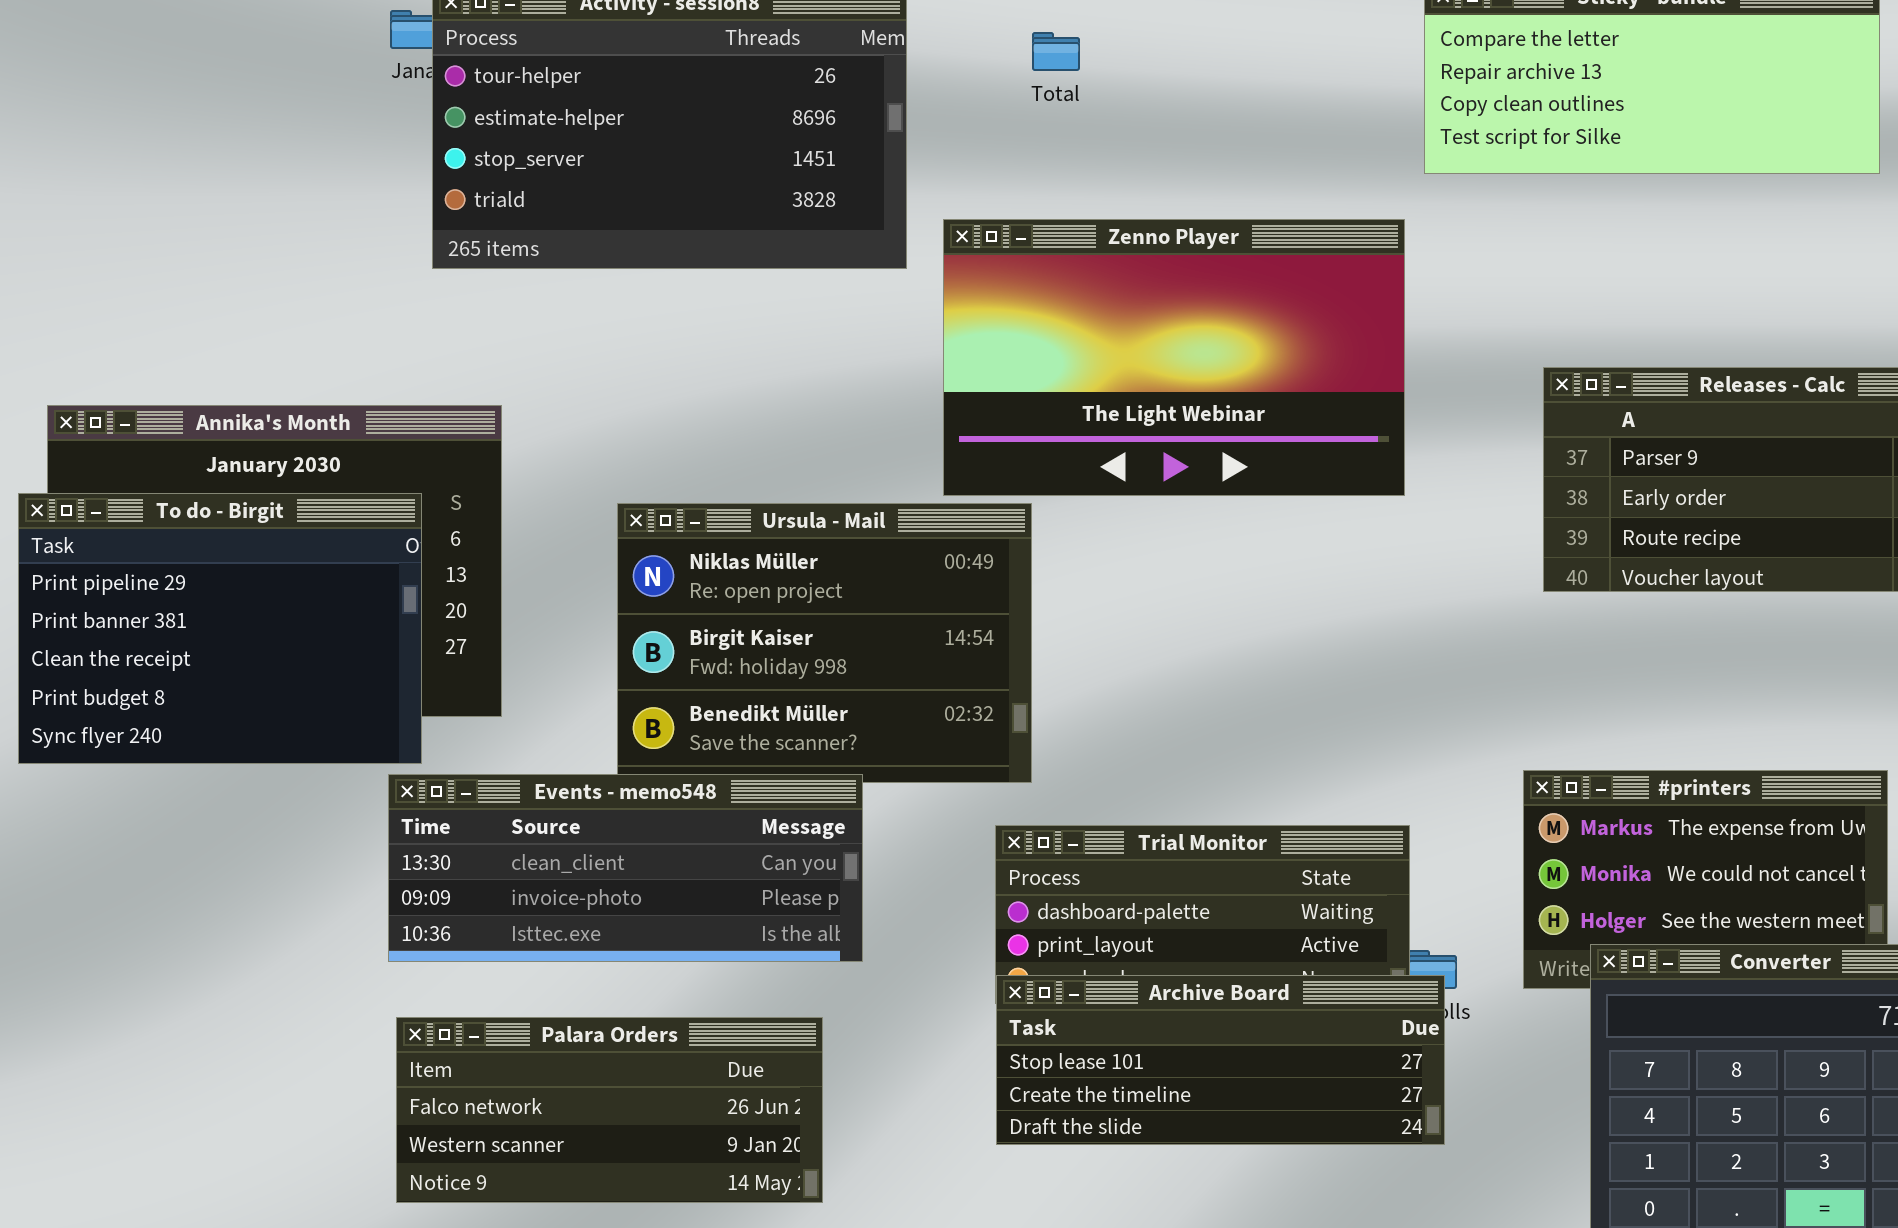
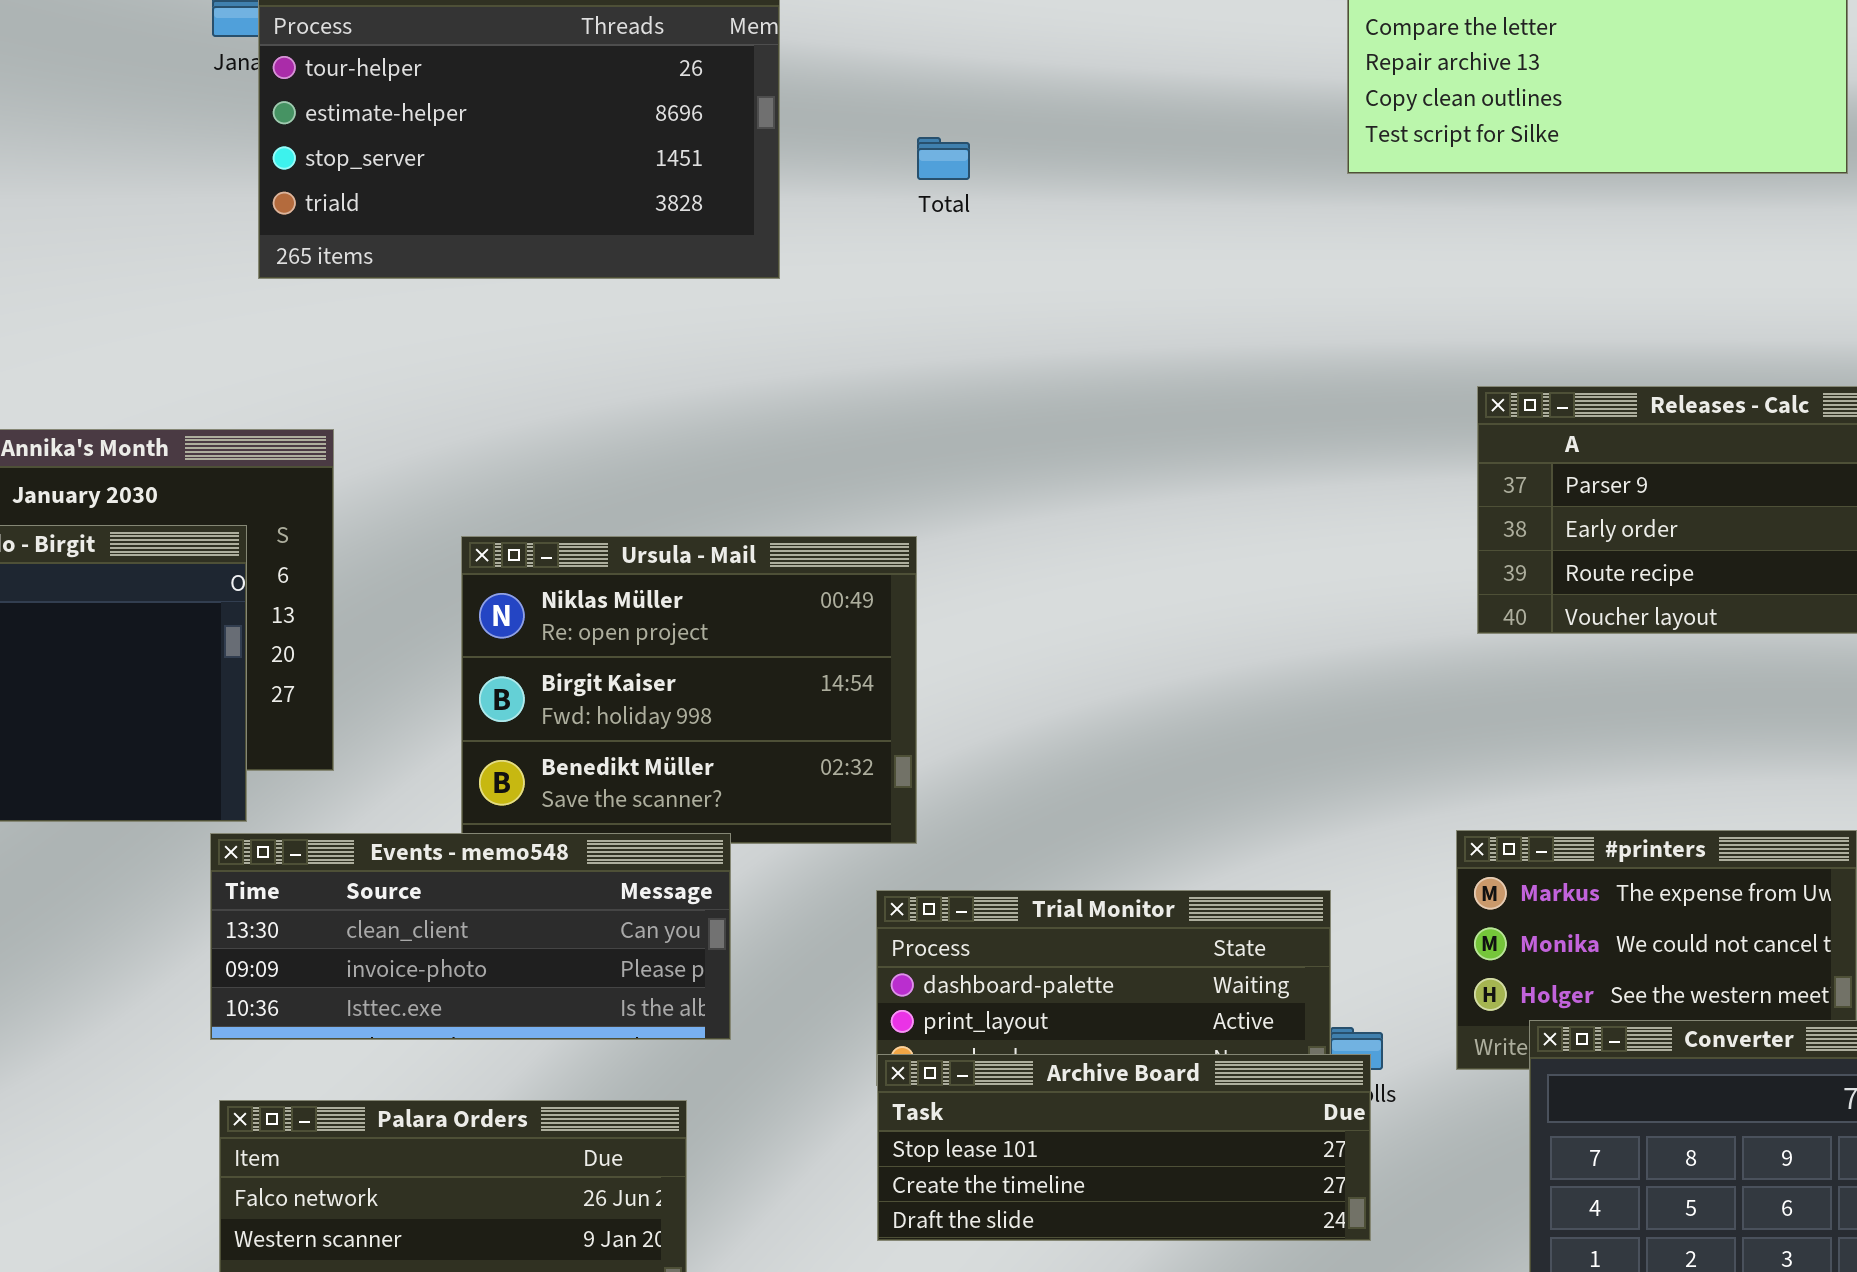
Total: [1032,32,1080,71] -> [917,137,970,180], moved
Zenno Player: [943,219,1405,496] -> none, closed

